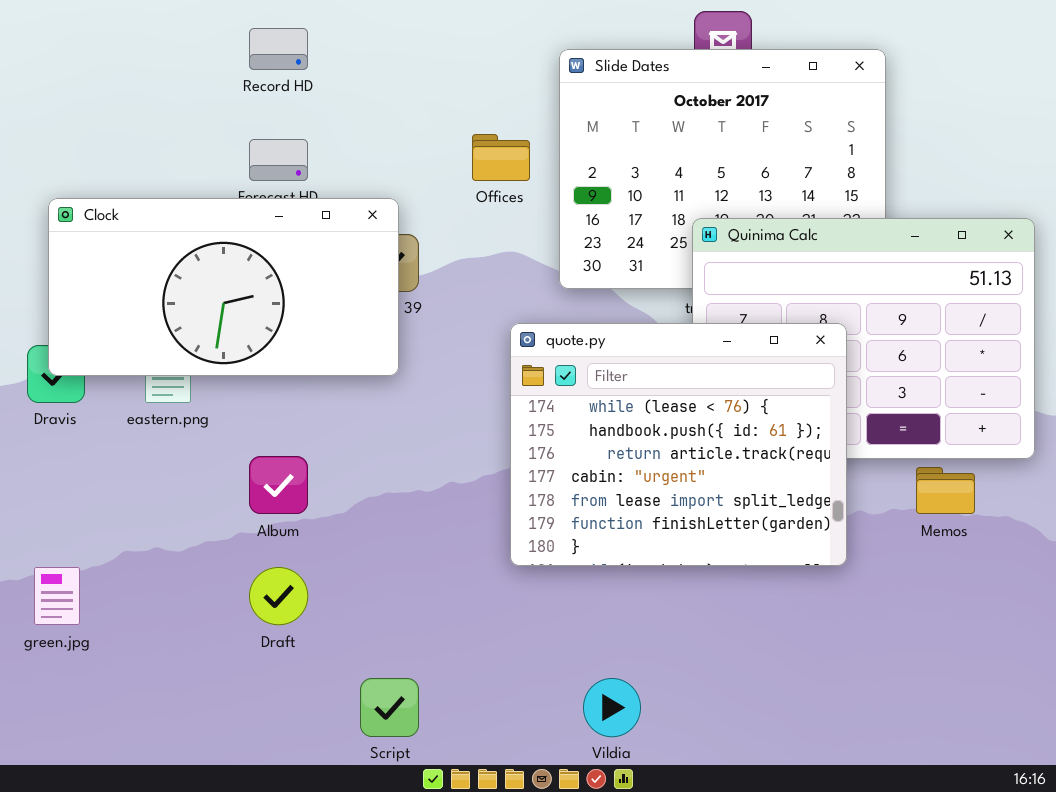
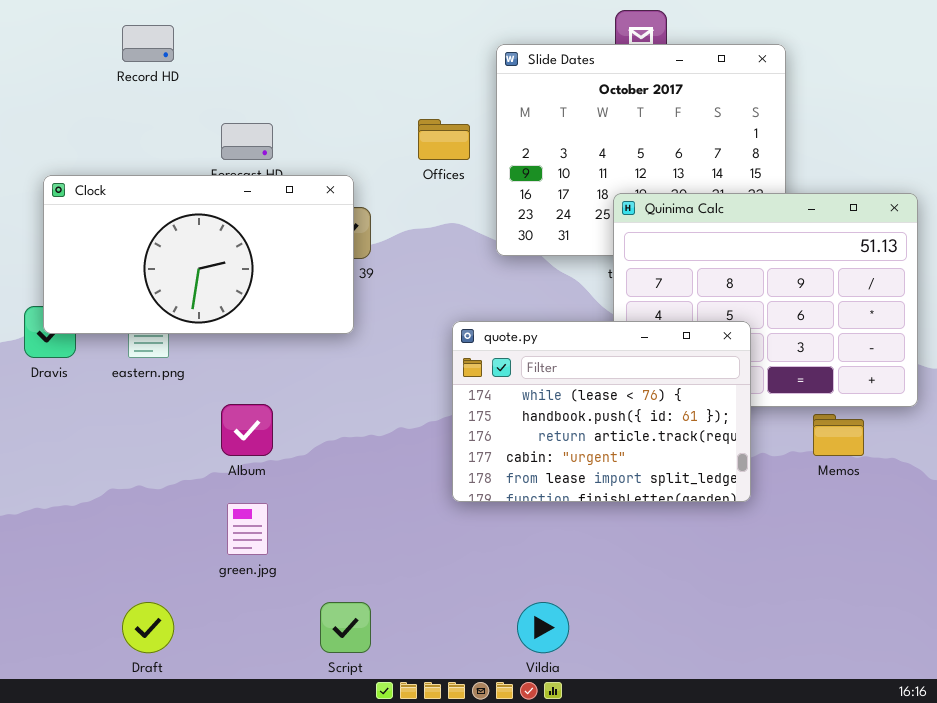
Record HD: [249,28,308,70] -> [122,25,174,62], moved
quote.py: [510,323,847,566] -> [452,321,751,502], resized
green.jpg: [34,567,80,625] -> [227,503,268,555], moved
Draft: [249,567,308,625] -> [122,602,174,653], moved

